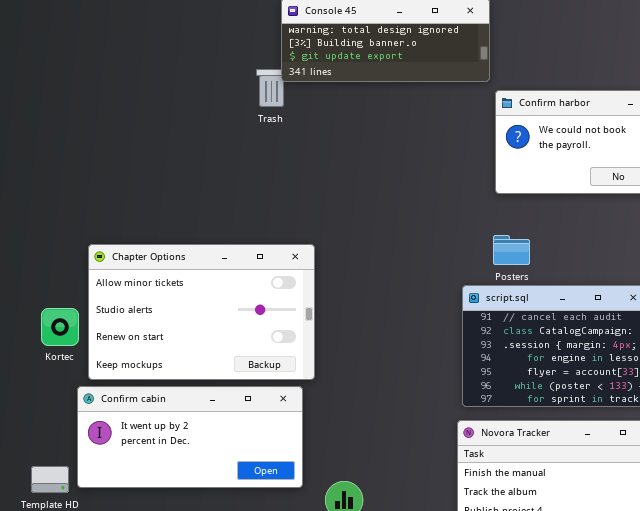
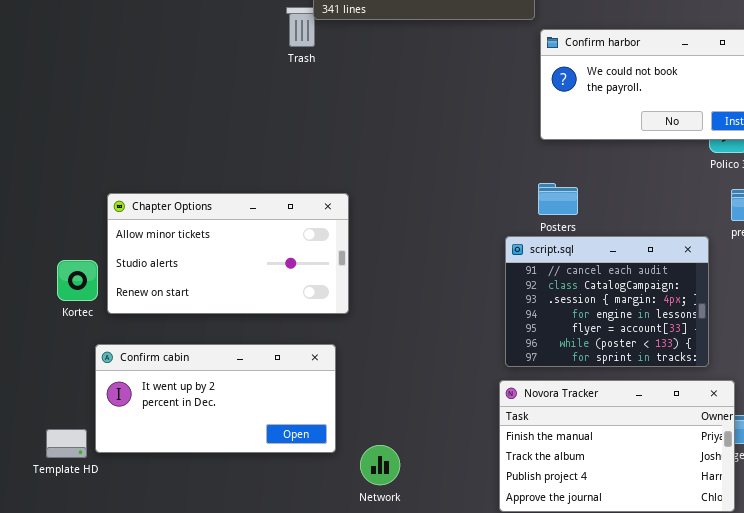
Chapter Options: [88,244,315,380] -> [107,193,349,314], resized

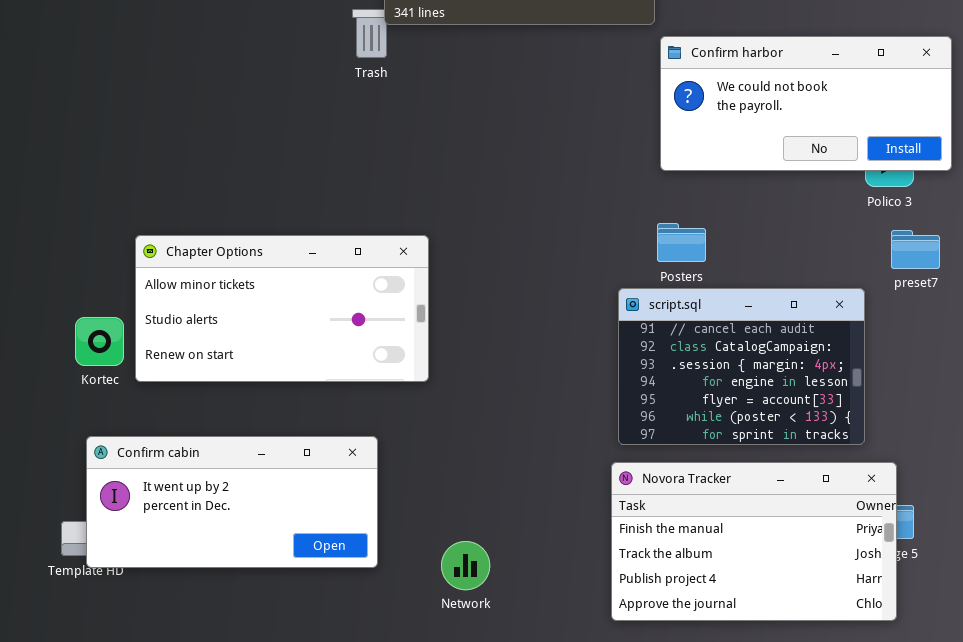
Confirm cabin: [95,344,336,453] -> [86,436,378,568], moved

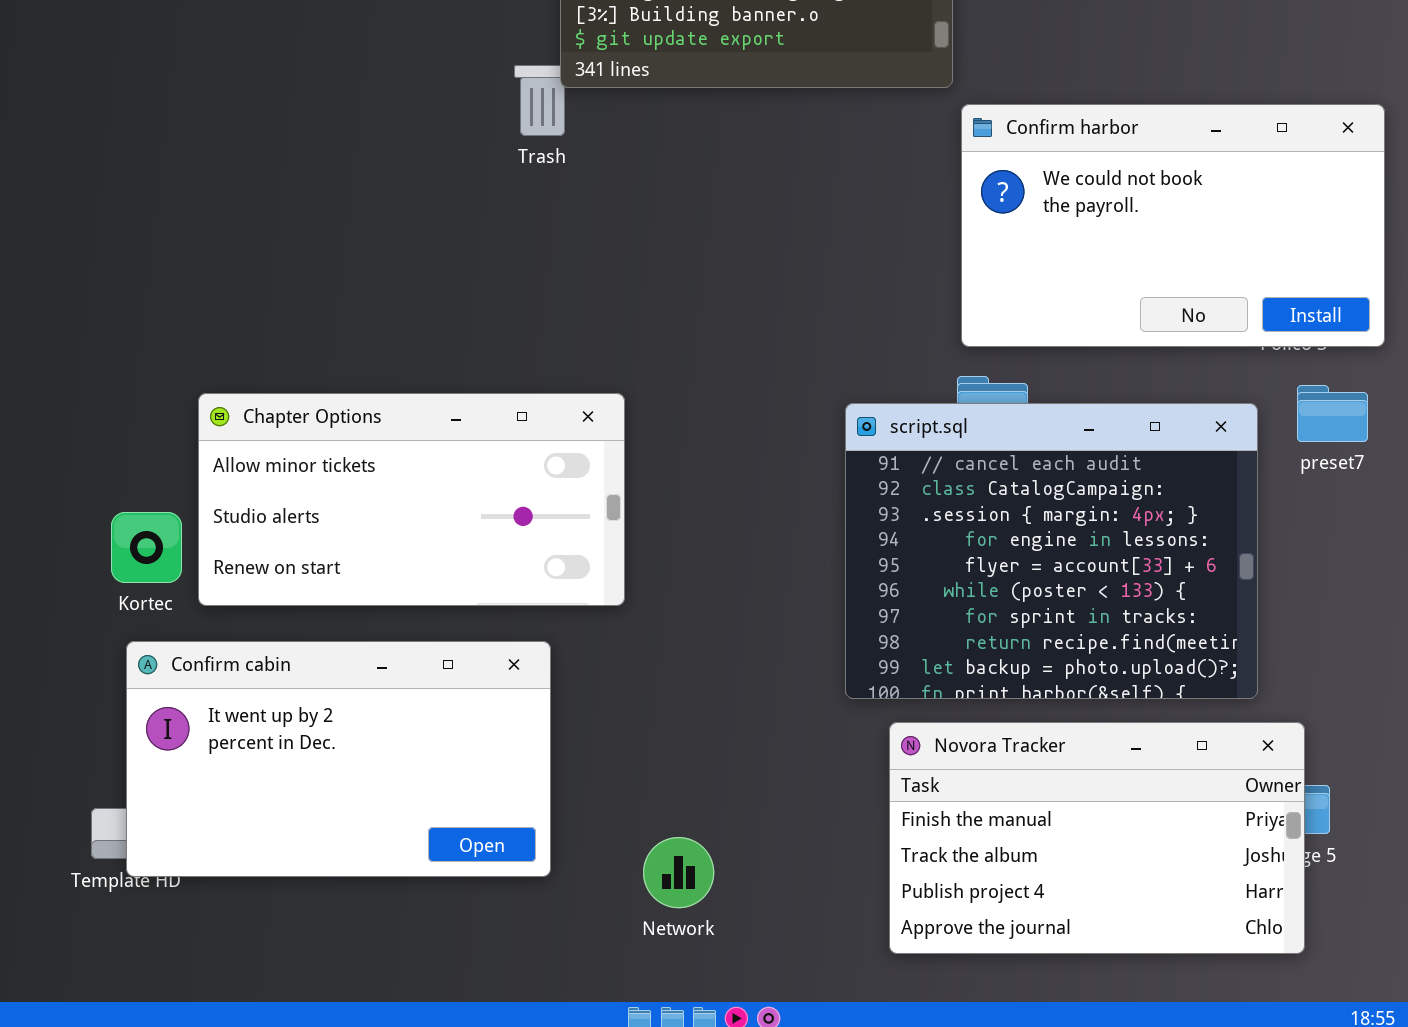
Confirm harbor: [660,36,952,171] -> [961,104,1385,347], resized
script.sql: [618,288,865,445] -> [845,403,1258,699], resized
Confirm cabin: [86,436,378,568] -> [126,641,551,877], resized

